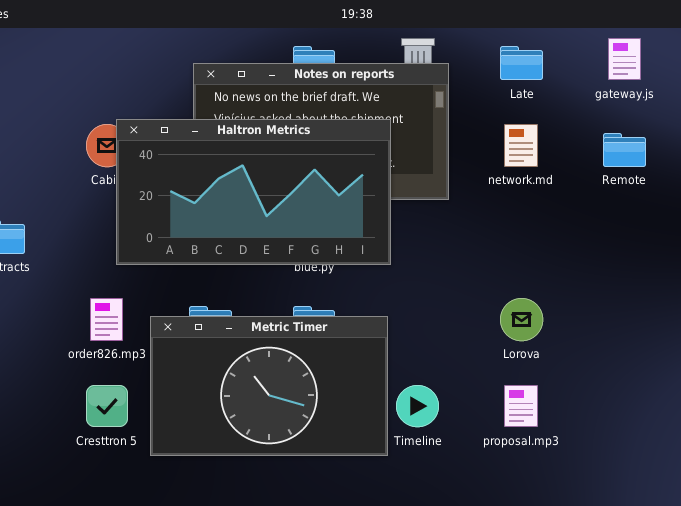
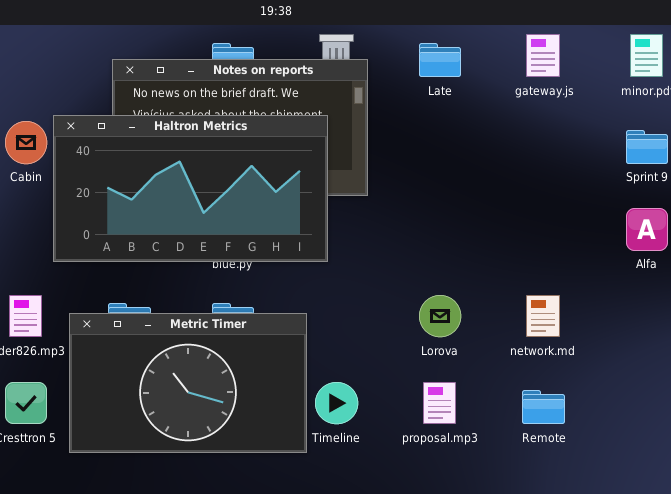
Haltron Metrics: [116,119,391,265] -> [53,115,328,262], moved
network.md: [504,124,538,167] -> [526,295,560,337], moved
Remote: [603,133,646,167] -> [522,390,565,424], moved

